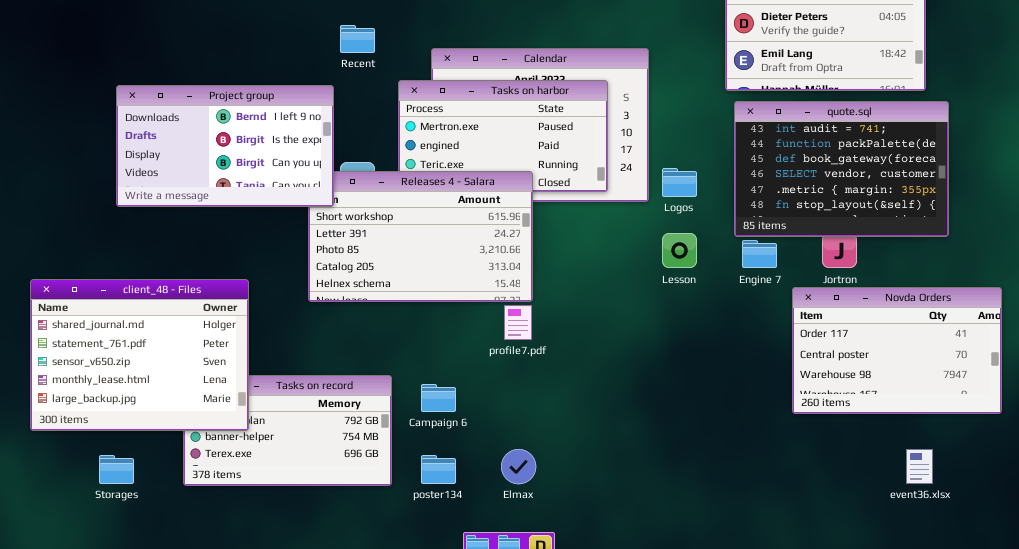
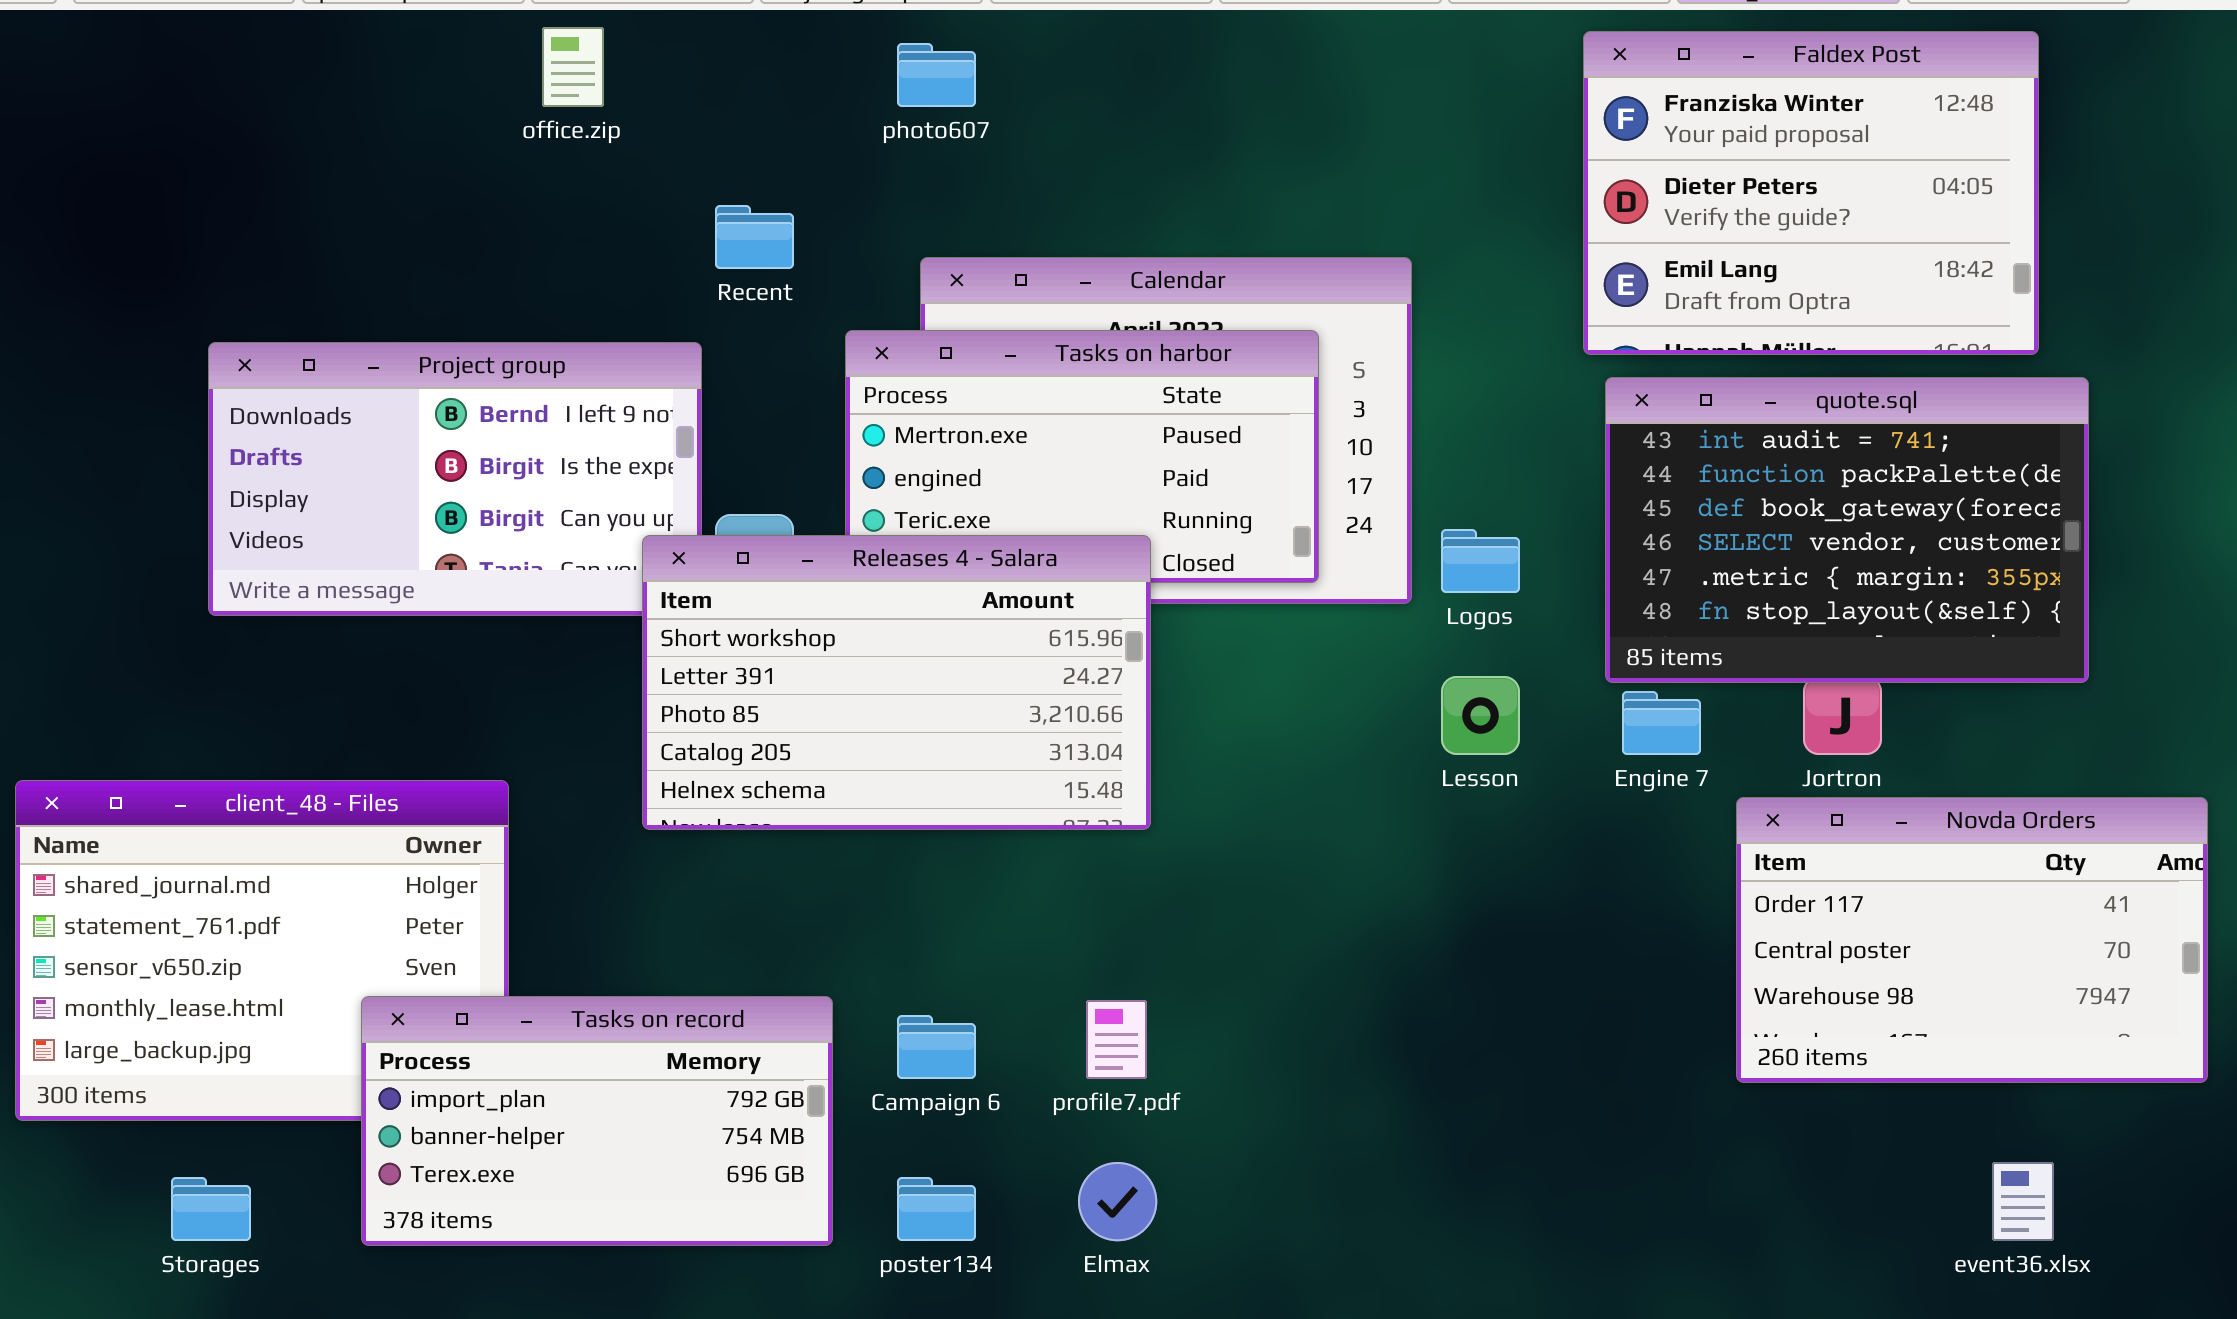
Releases 4 - Salara: [308,171,533,302] -> [642,535,1151,830], raised
profile7.pdf: [504,305,532,340] -> [1086,1000,1147,1079], moved
Tasks on record: [183,375,392,486] -> [361,996,833,1246], raised

